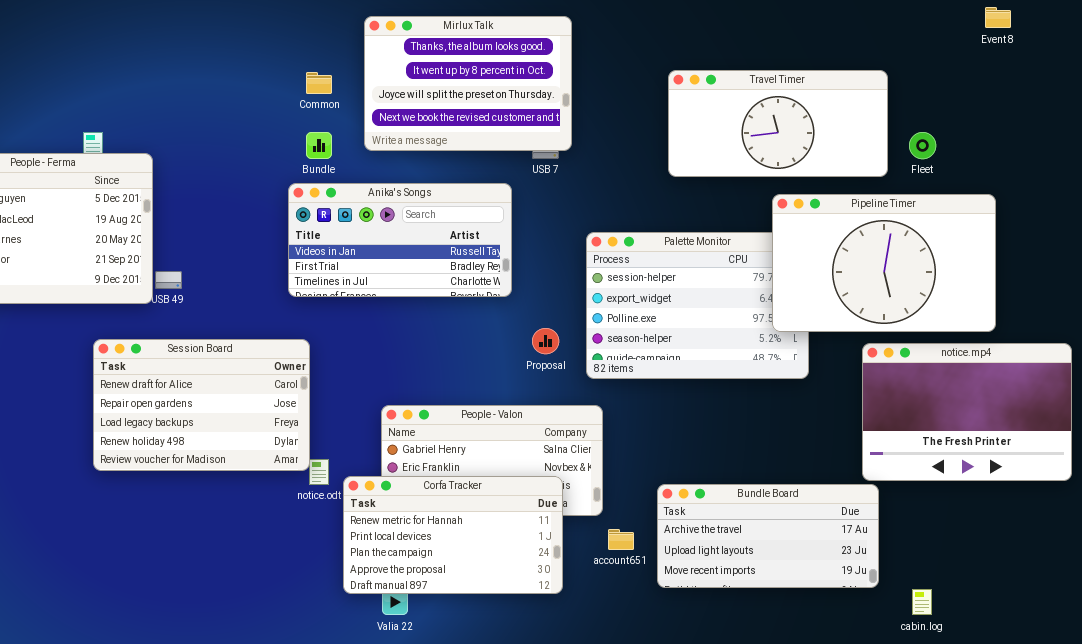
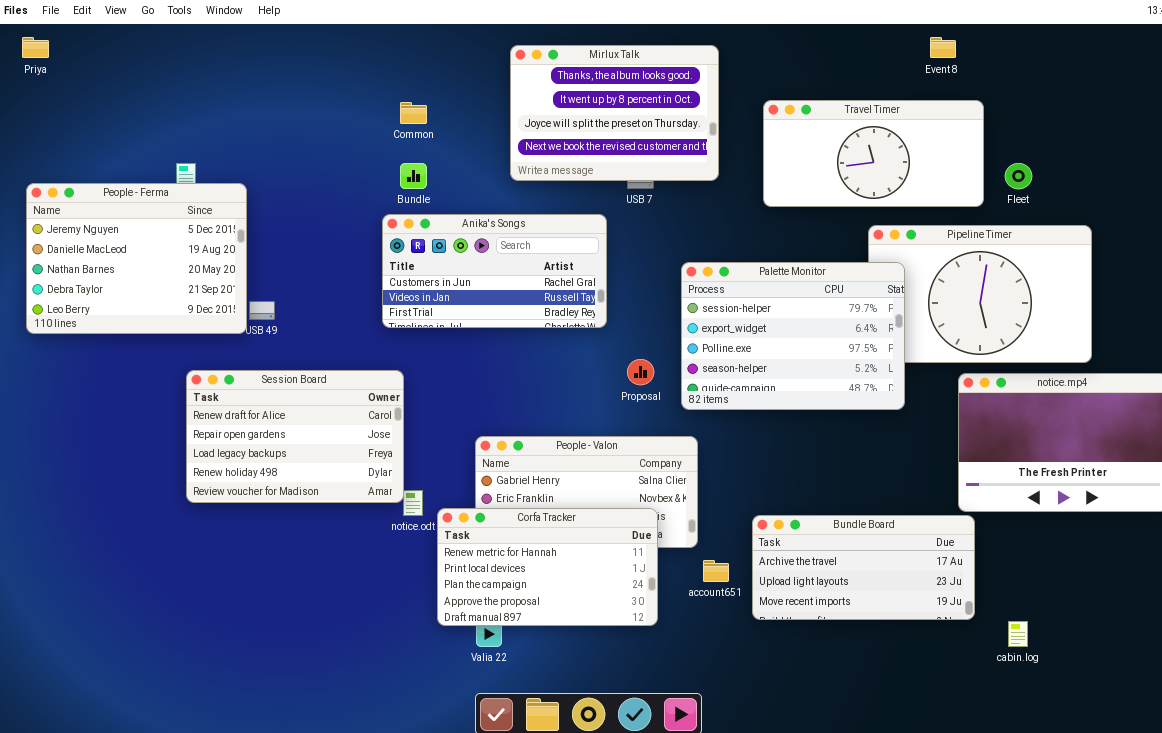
Event 8: [985,7,1011,28] -> [930,37,956,58], moved
Mirlux Talk: [364,16,572,151] -> [510,45,719,181], moved
Anika's Songs: [288,183,512,297] -> [382,214,607,328], scrolled up 1 row
Palette Monitor: [586,232,809,379] -> [681,262,905,410], raised

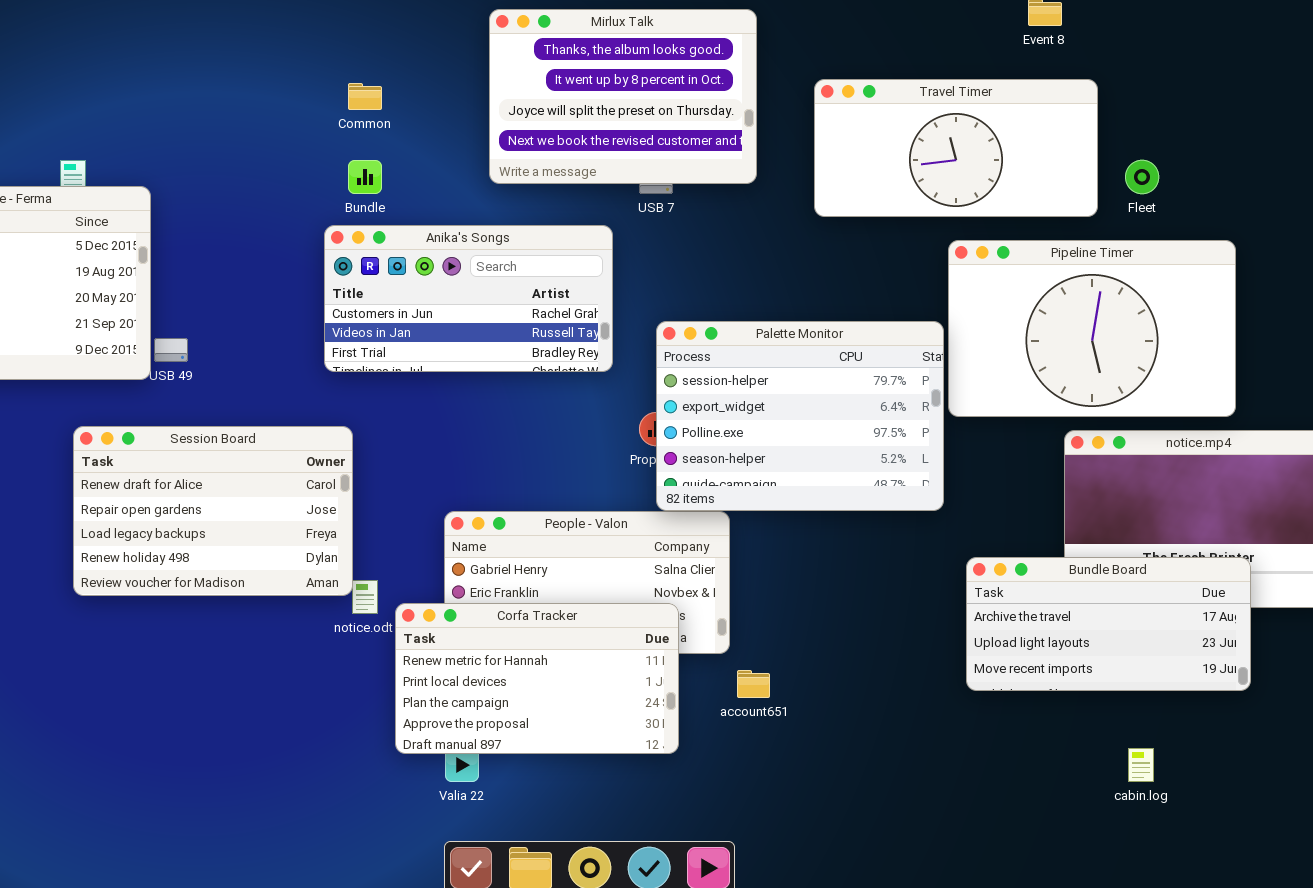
Palette Monitor: [681,262,905,410] -> [656,321,944,511], moved
Bundle Board: [752,515,975,620] -> [966,557,1251,691], moved

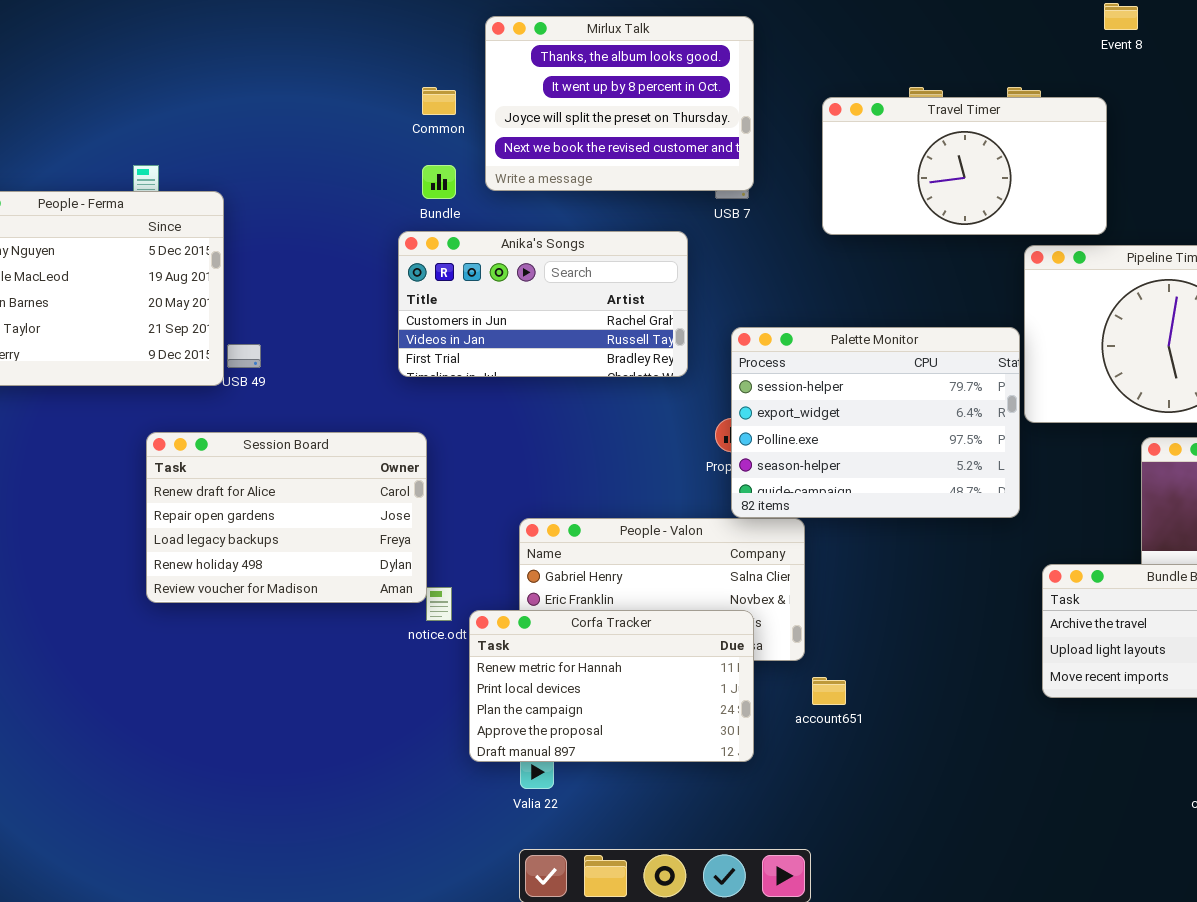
Mirlux Talk: [489,9,757,184] -> [485,16,754,191], moved
Travel Timer: [814,79,1098,217] -> [822,97,1107,235], moved

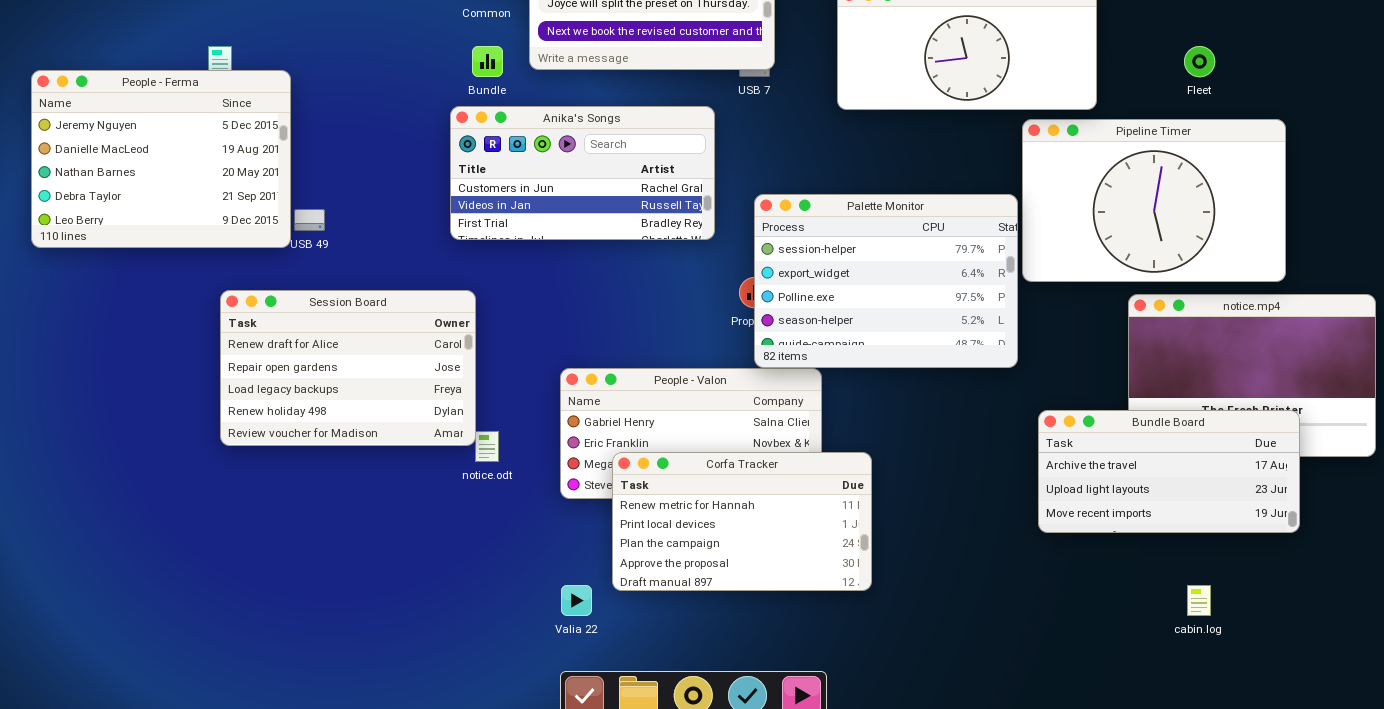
Corfa Tracker: [469,610,754,762] -> [612,452,872,591], moved

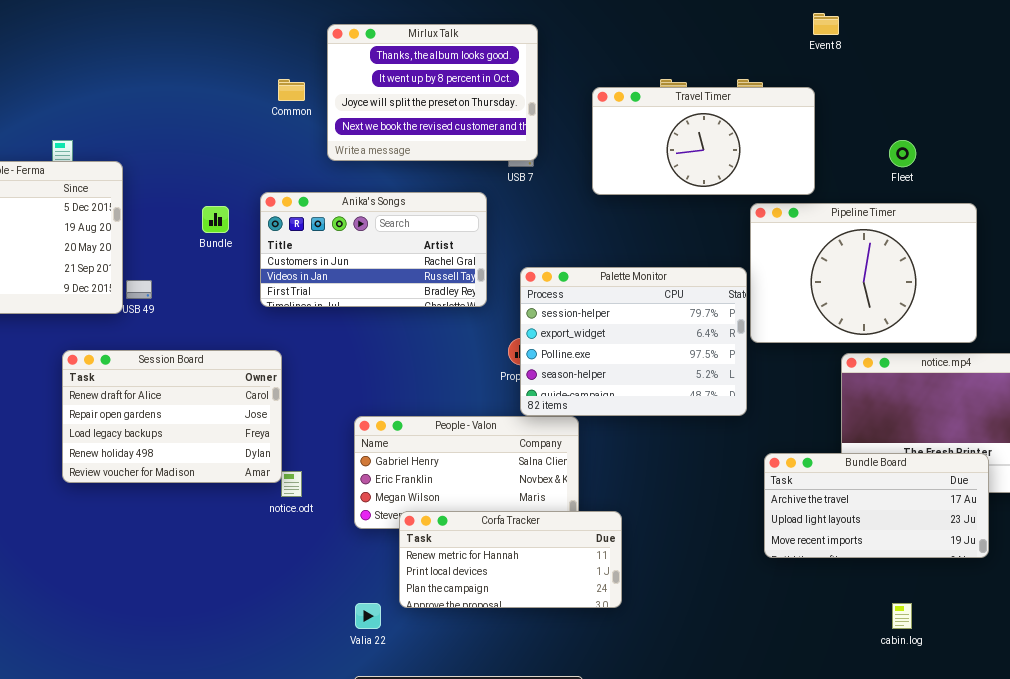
Bundle: [472,46,503,77] -> [202,206,229,233], moved
Corfa Tracker: [612,452,872,591] -> [399,511,622,608], resized

